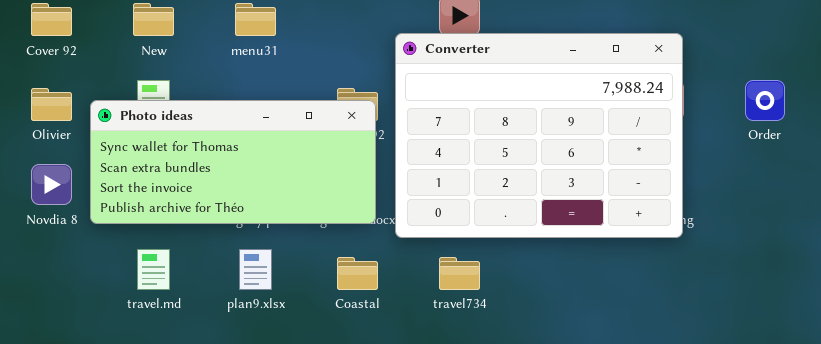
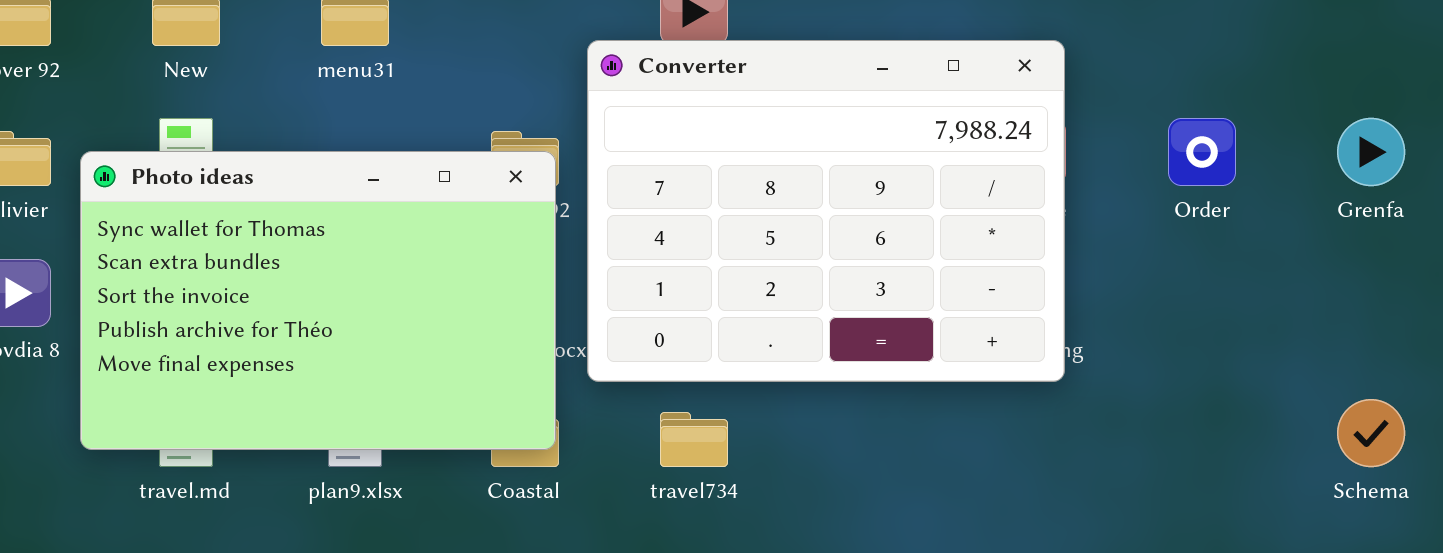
Photo ideas: [90,100,376,224] -> [80,151,556,450], resized

